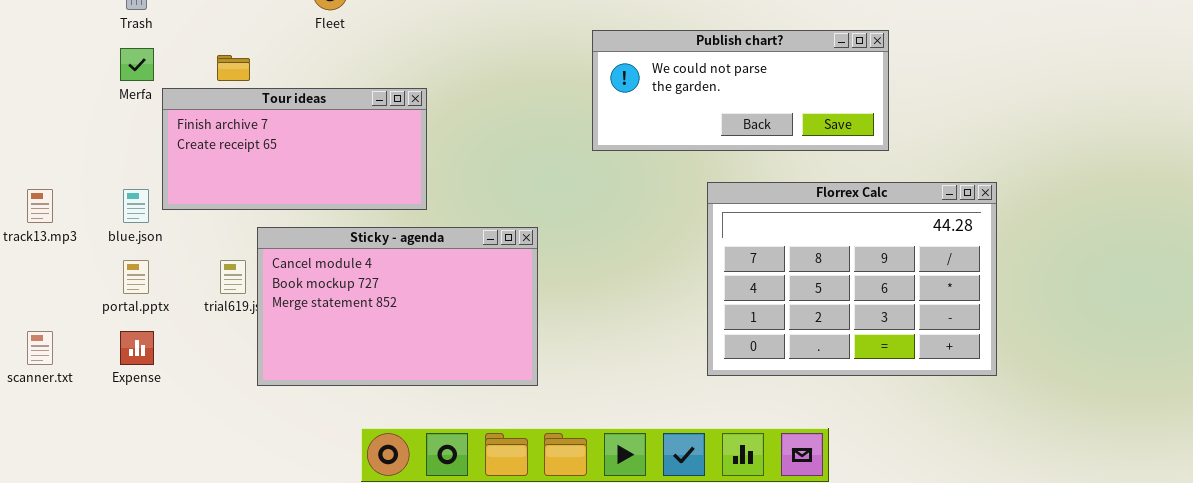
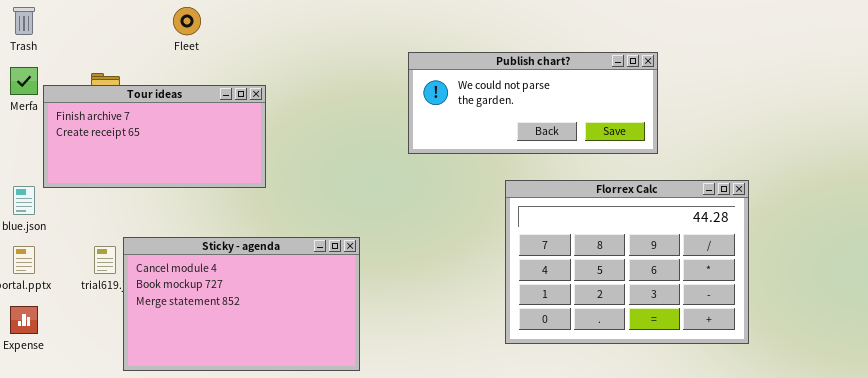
Tour ideas: [162,88,427,210] -> [43,85,266,188], moved
Sticky - agenda: [257,227,538,386] -> [123,237,360,371], moved

